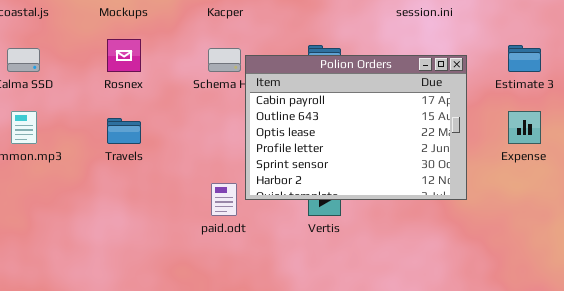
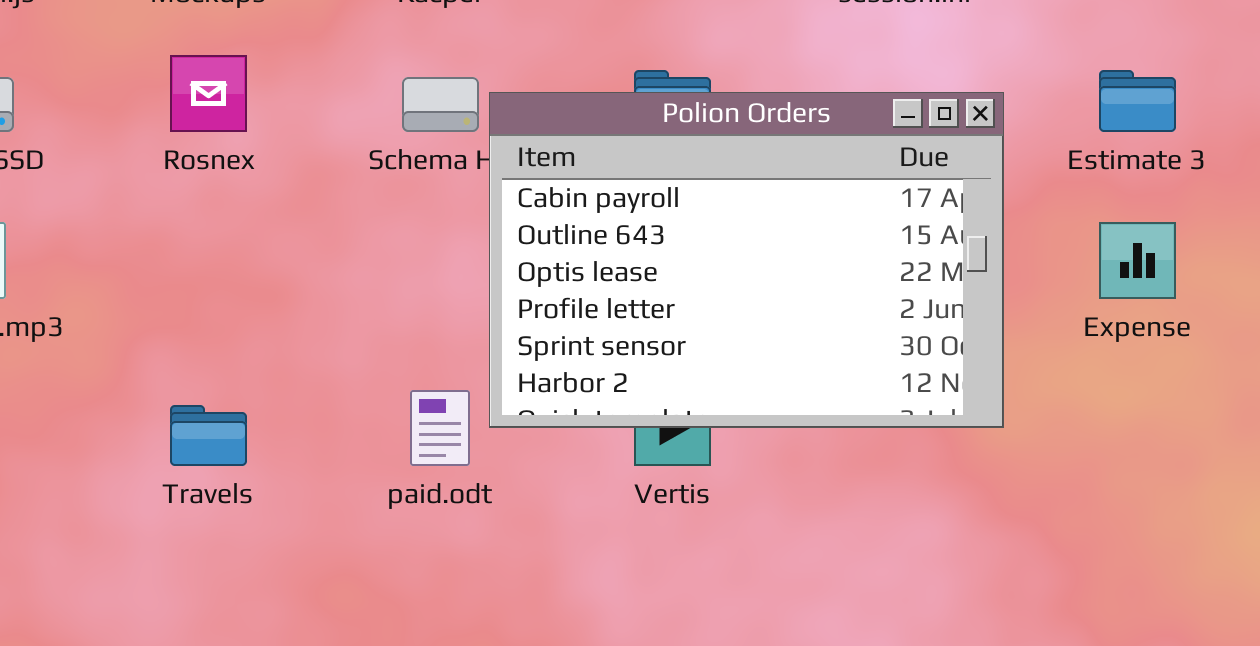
Travels: [107,118,141,144] -> [170,405,247,466], moved

